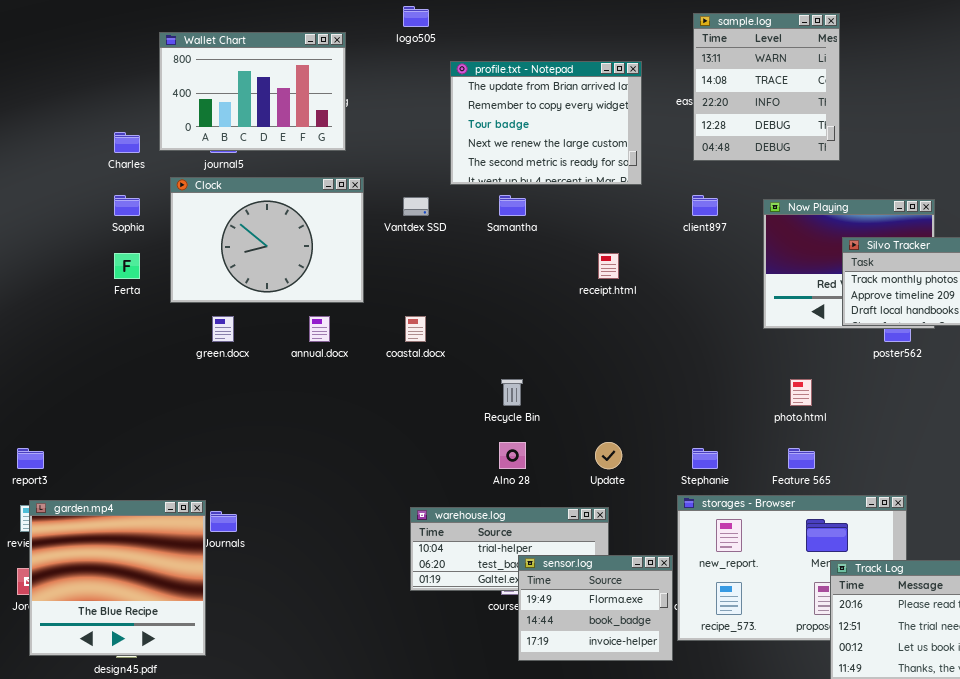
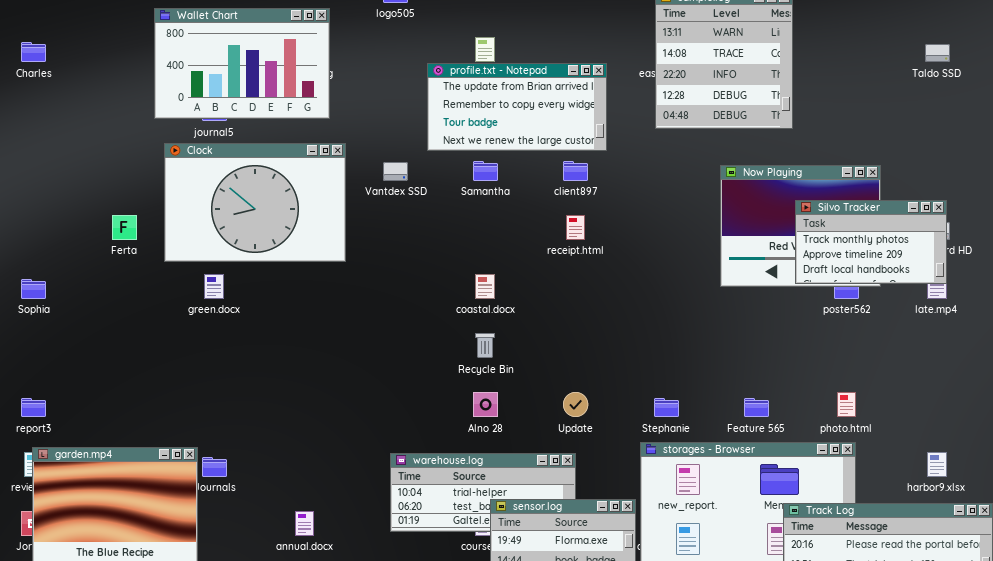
profile.txt - Notepad: [450,61,642,185] -> [427,63,607,151], resized
Charles: [114,132,140,153] -> [21,42,46,62], moved
Sophia: [114,195,140,216] -> [21,279,46,299], moved
client897: [692,195,718,216] -> [563,161,588,181], moved
annual.docx: [309,316,330,342] -> [295,511,314,536], moved
coastal.docx: [405,316,426,342] -> [475,274,495,299], moved
photo.html: [790,379,812,406] -> [837,392,856,417], moved

